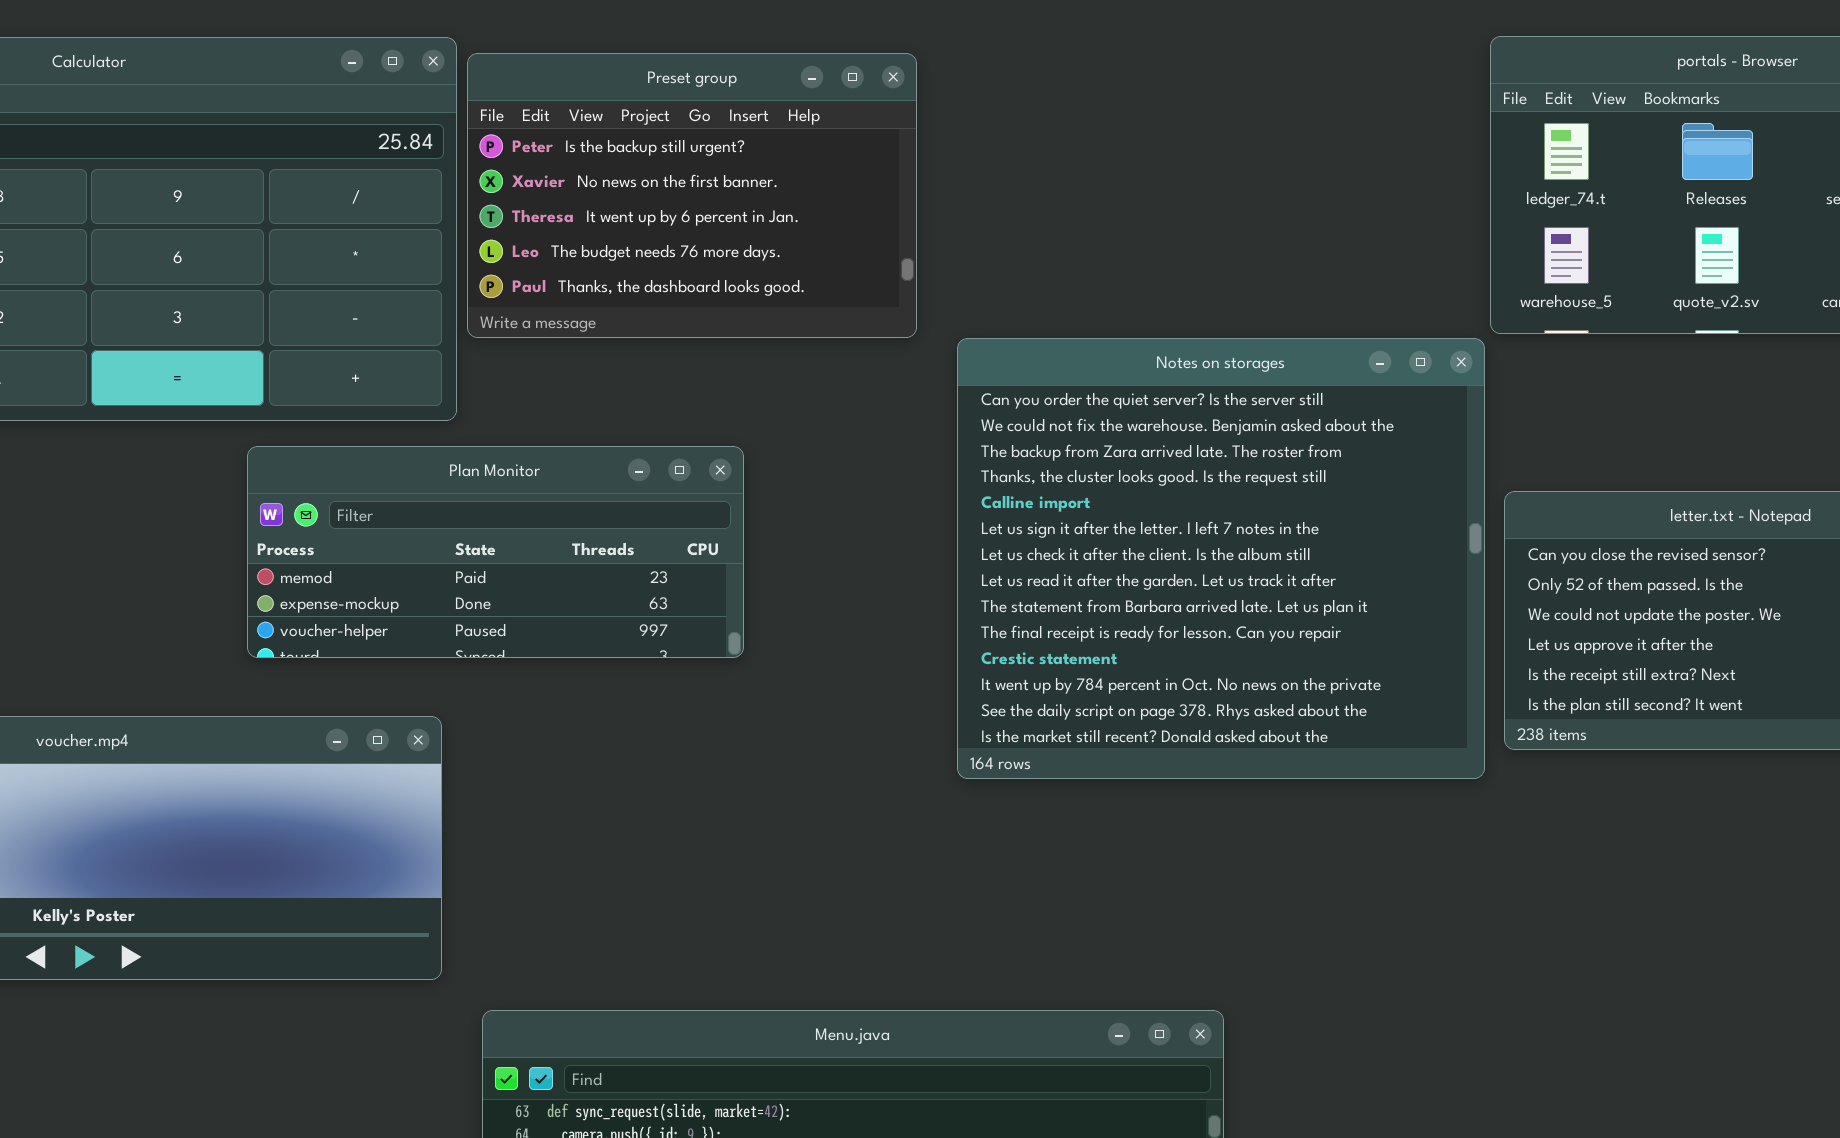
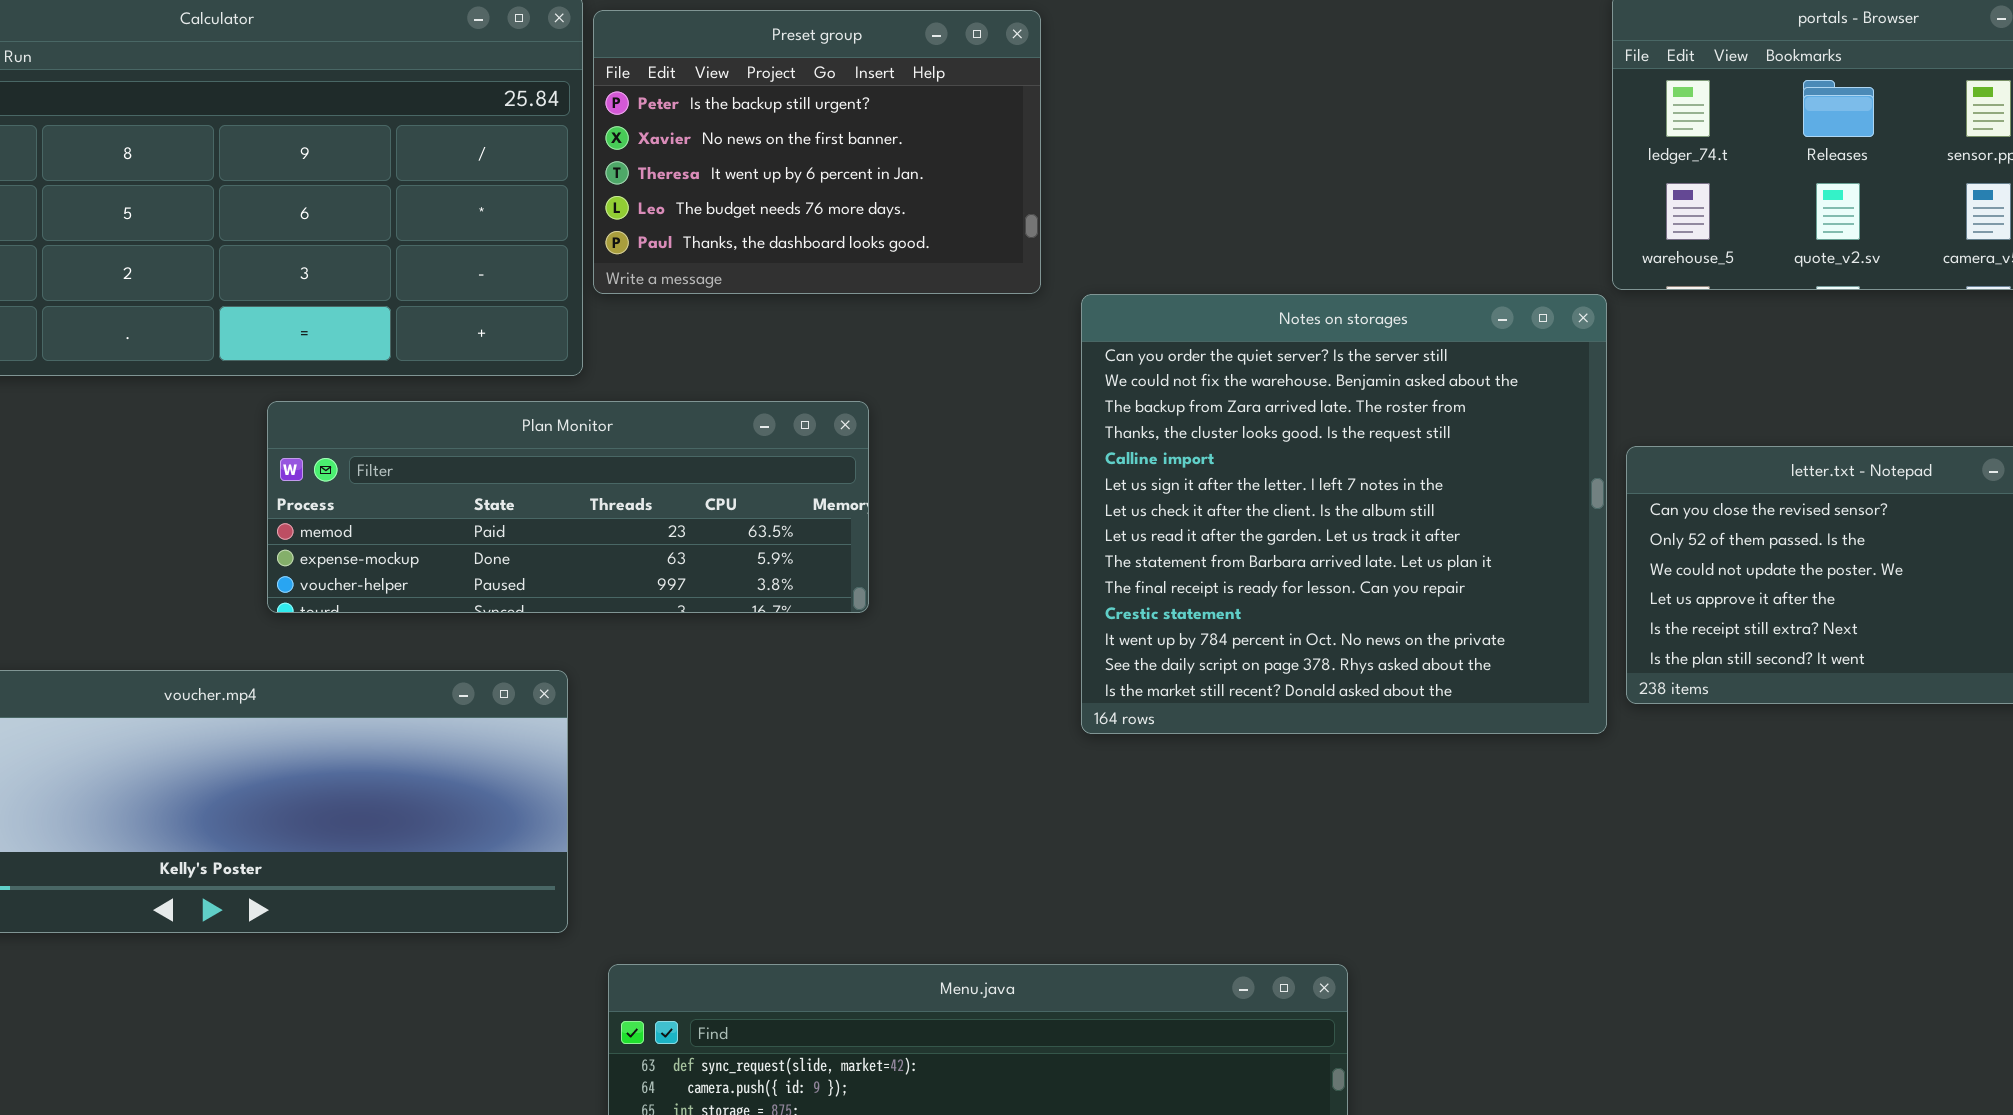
Plan Monitor: [247,446,744,658] -> [267,401,869,613], resized

